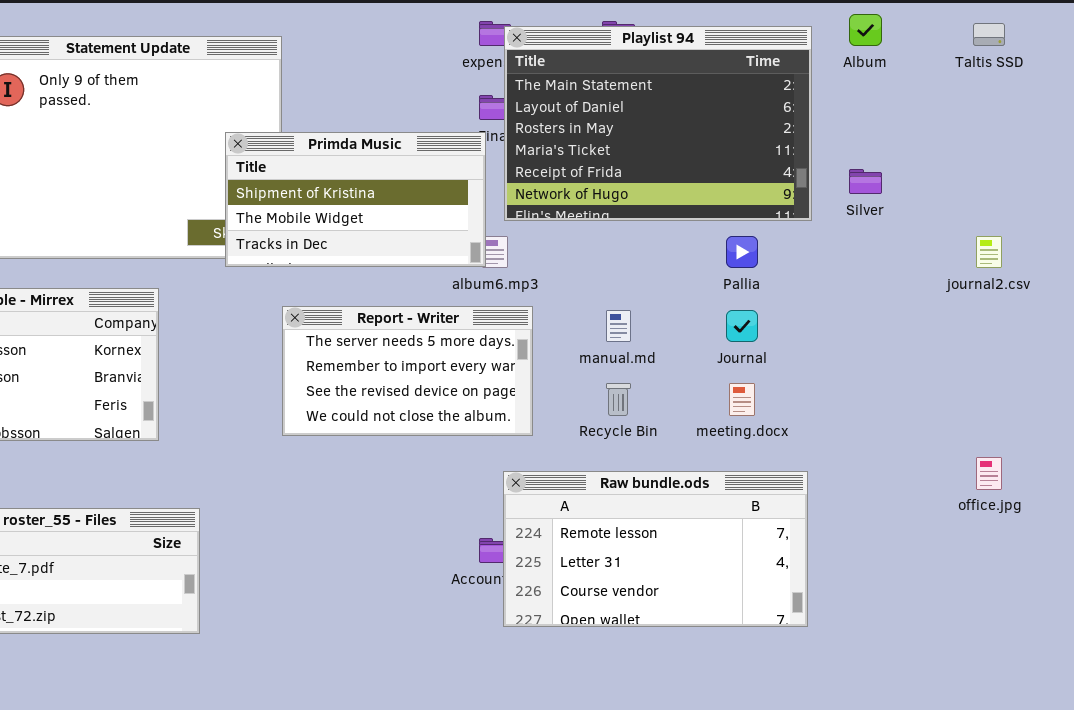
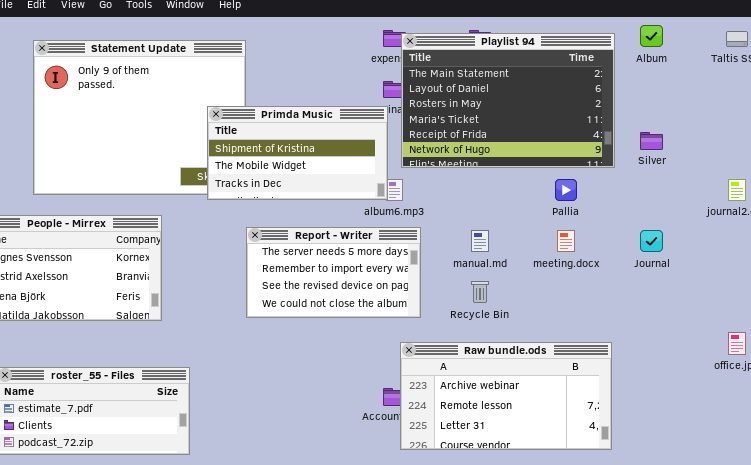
Journal: [726,310,758,342] -> [640,230,663,252], moved
meeting.docx: [729,383,755,416] -> [557,230,575,252], moved
Raw bundle.ods: [503,471,808,627] -> [400,342,612,450], scrolled up 1 row

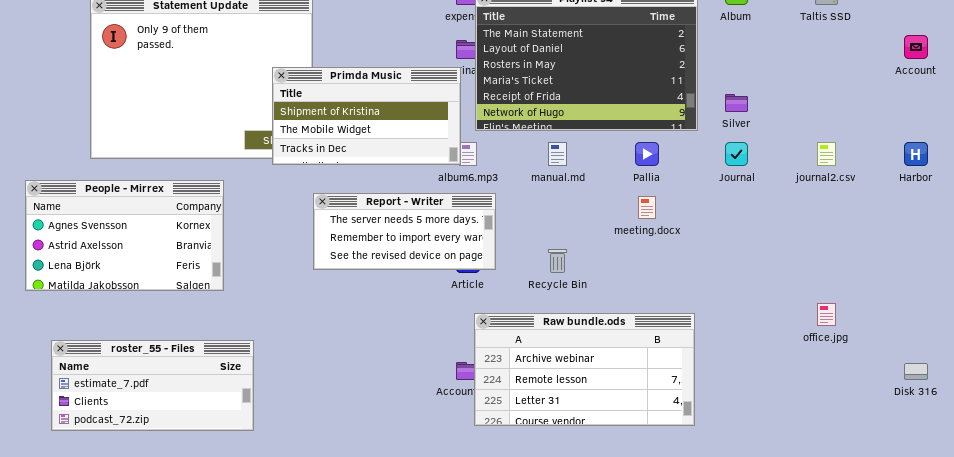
Report - Writer: [246,227,421,318] -> [313,193,496,270], resized
manual.md: [471,230,489,252] -> [548,142,567,166], moved
Journal: [640,230,663,252] -> [725,142,748,166], moved

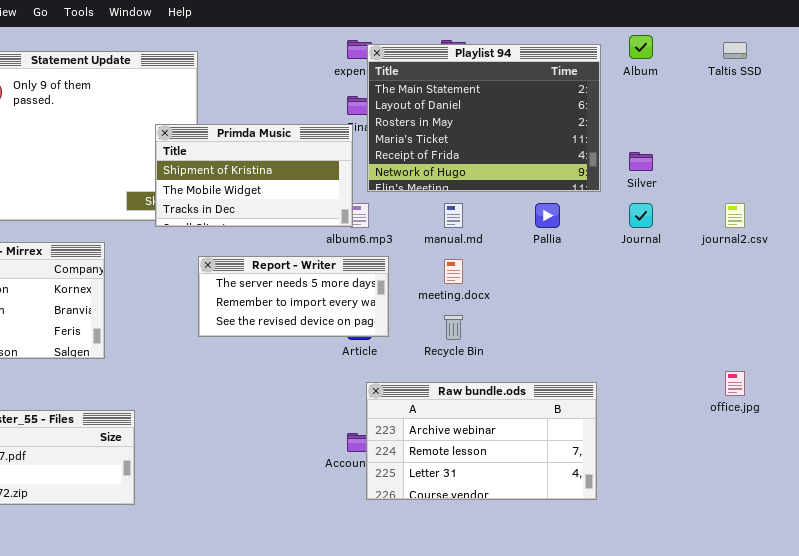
meeting.docx: [638,196,656,219] -> [444,259,463,284], moved

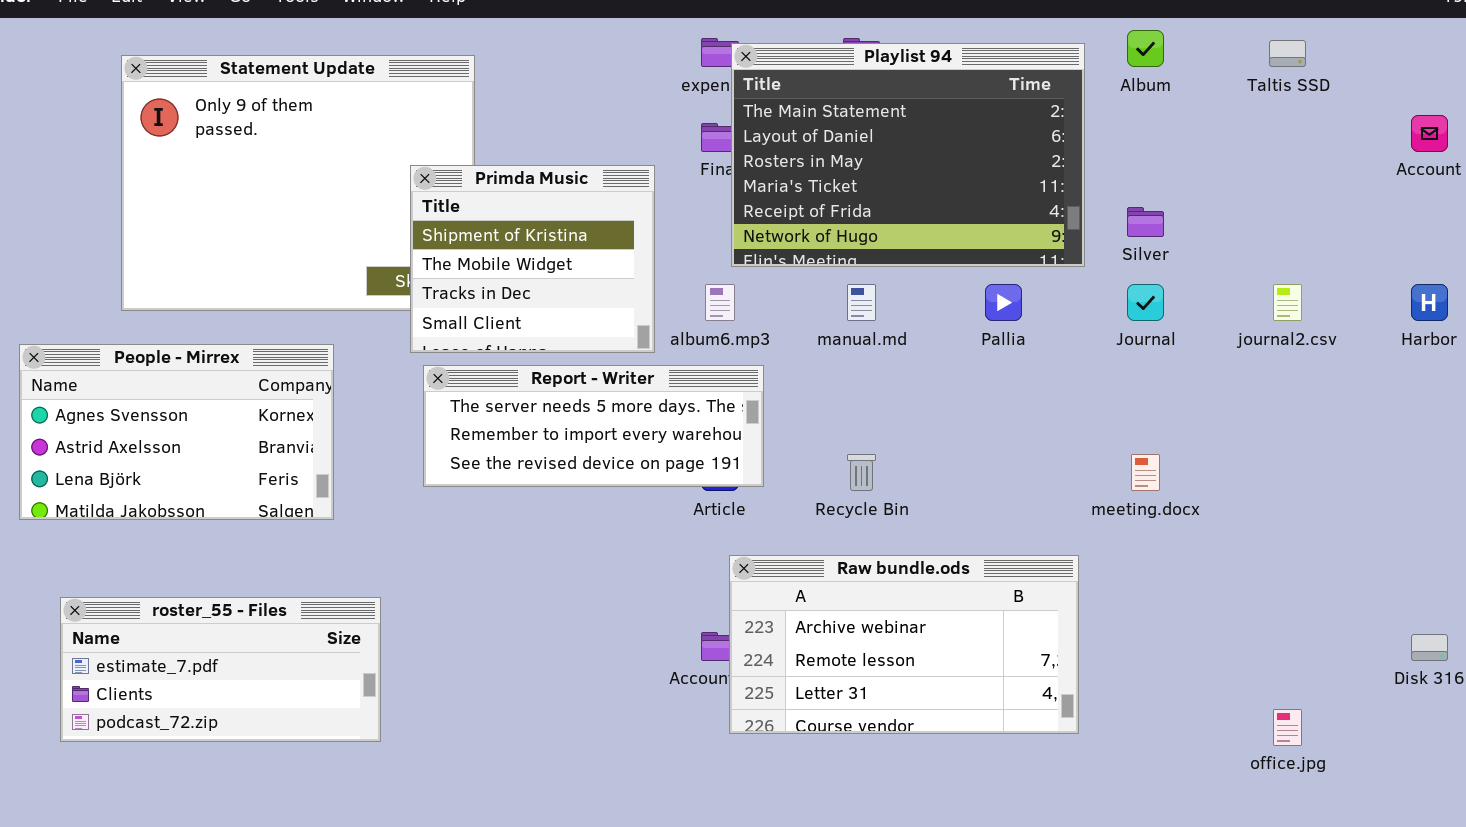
Primda Music: [155,124,353,227] -> [410,165,655,353], resized
Report - Writer: [198,256,389,337] -> [423,365,764,487], resized
meeting.docx: [444,259,463,284] -> [1131,454,1160,491], moved
office.jpg: [725,371,745,396] -> [1273,709,1302,746], moved

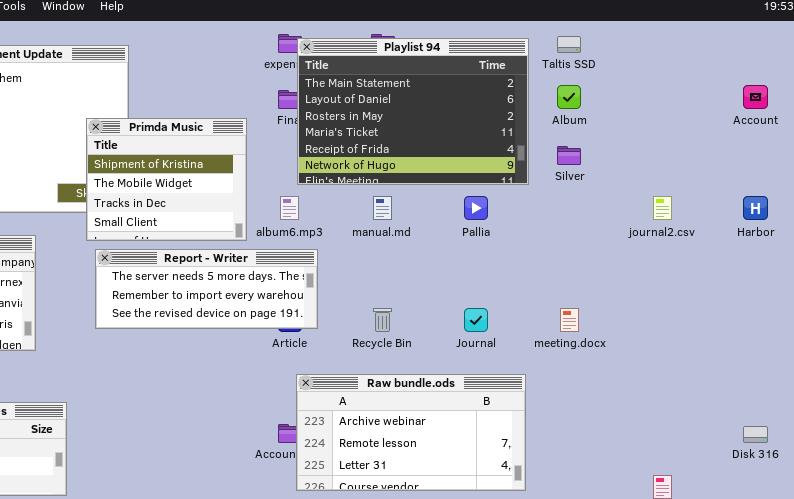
Album: [1127,30,1164,67] -> [557,85,581,109], moved
Taltis SSD: [1269,40,1306,67] -> [557,36,581,53], moved
Journal: [1127,284,1164,321] -> [464,308,488,332], moved

